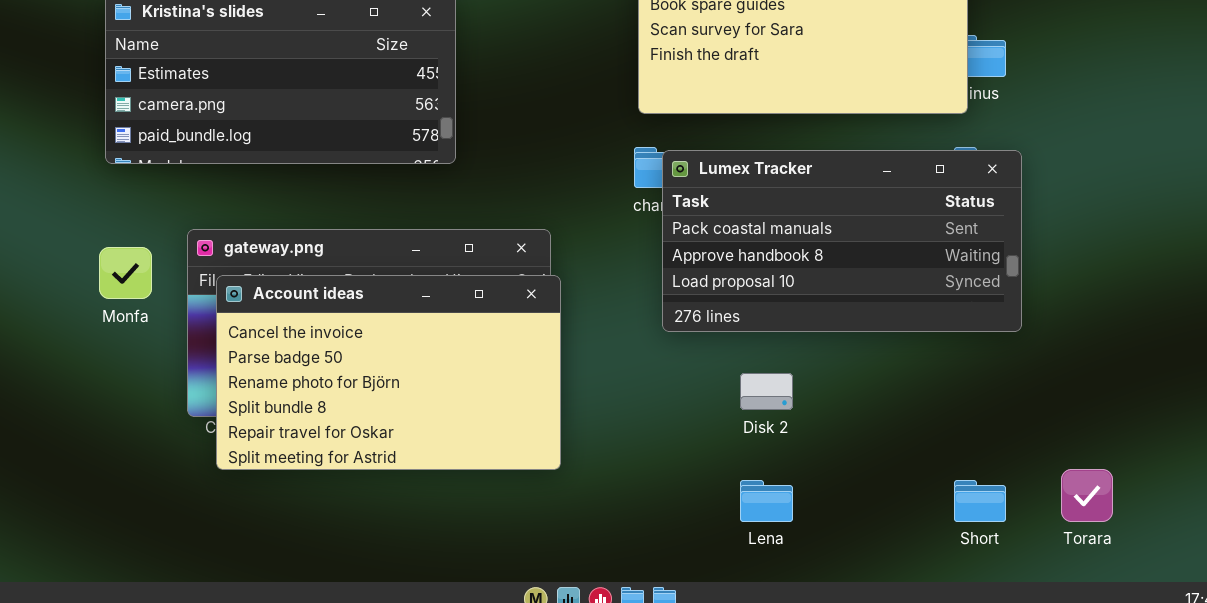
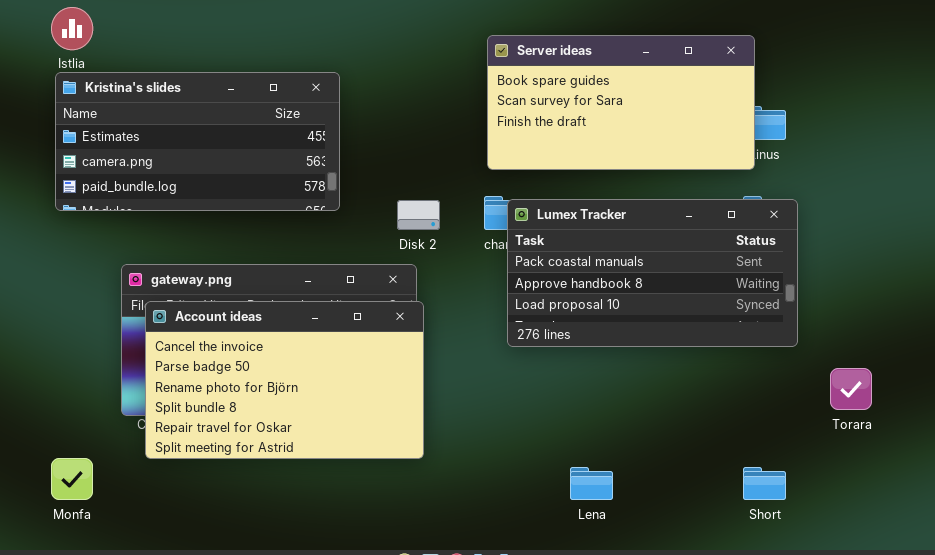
Monfa: [99,247,152,299] -> [51,458,93,500], moved
Disk 2: [740,373,793,410] -> [397,200,440,230], moved
Torara: [1061,469,1113,522] -> [830,368,872,410], moved

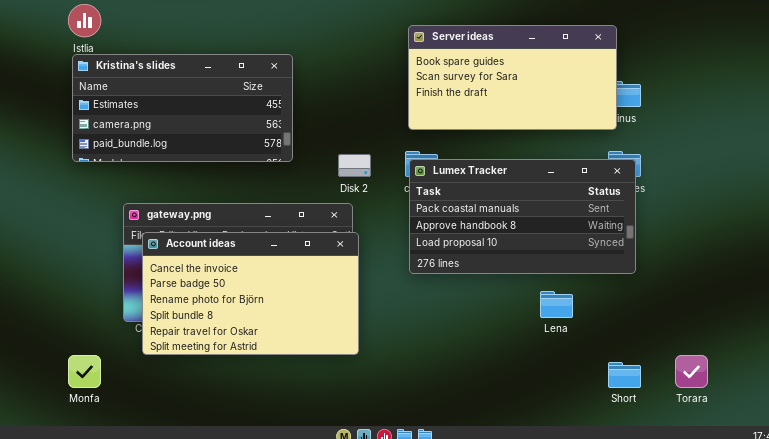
Lumex Tracker: [507,199,798,347] -> [409,159,636,274], moved
Torara: [830,368,872,410] -> [675,355,708,388], moved
Lena: [570,467,613,500] -> [540,291,573,318], moved

